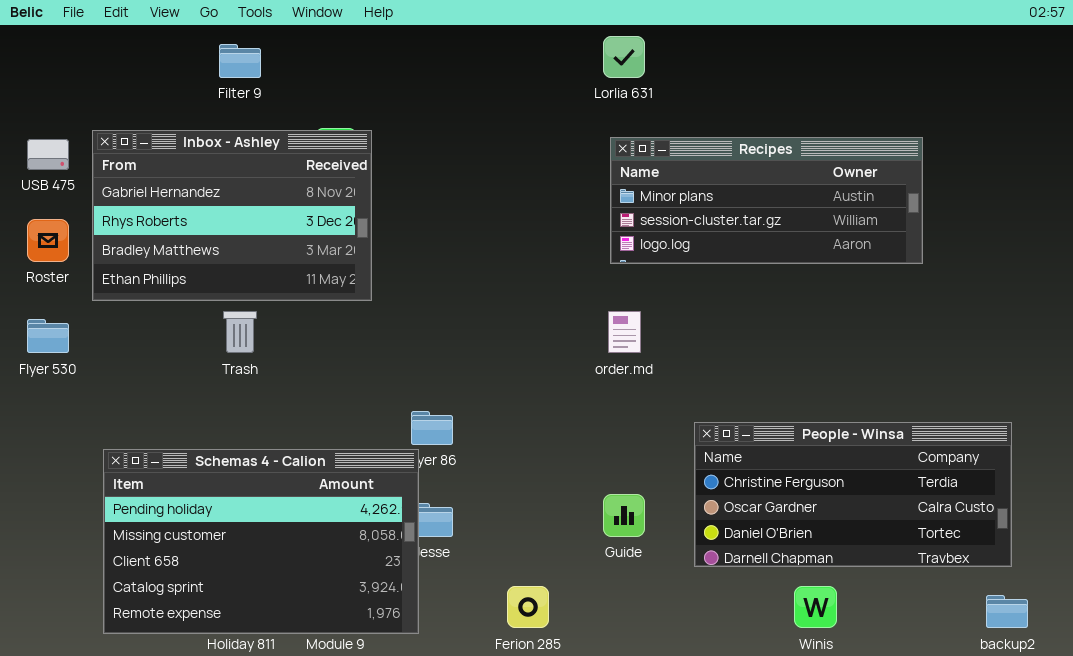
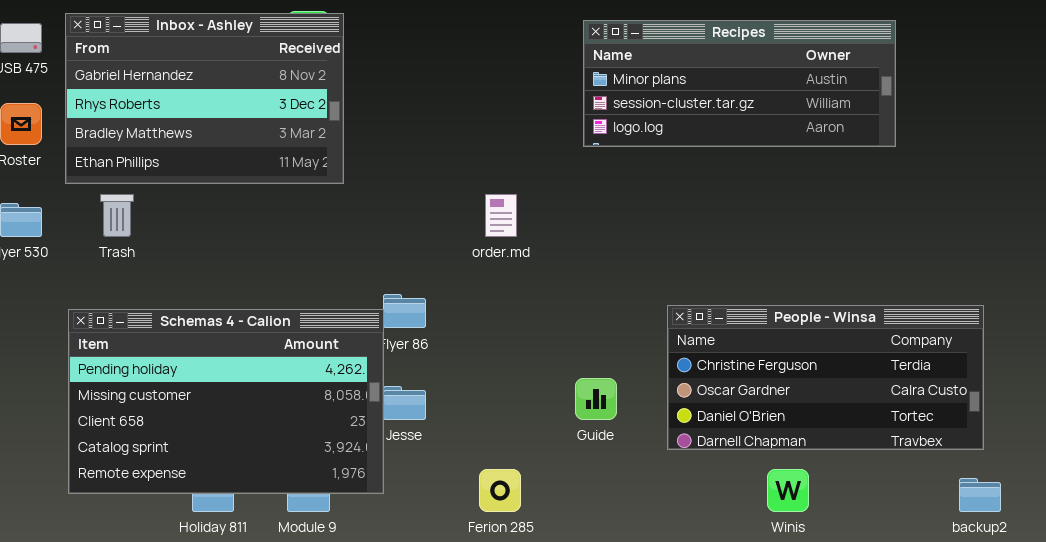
Trash: [223,311,257,353] -> [100,194,134,237], moved
order.md: [608,311,641,353] -> [485,194,517,237], moved
Schemas 4 - Calion: [103,449,419,634] -> [68,309,384,494], moved

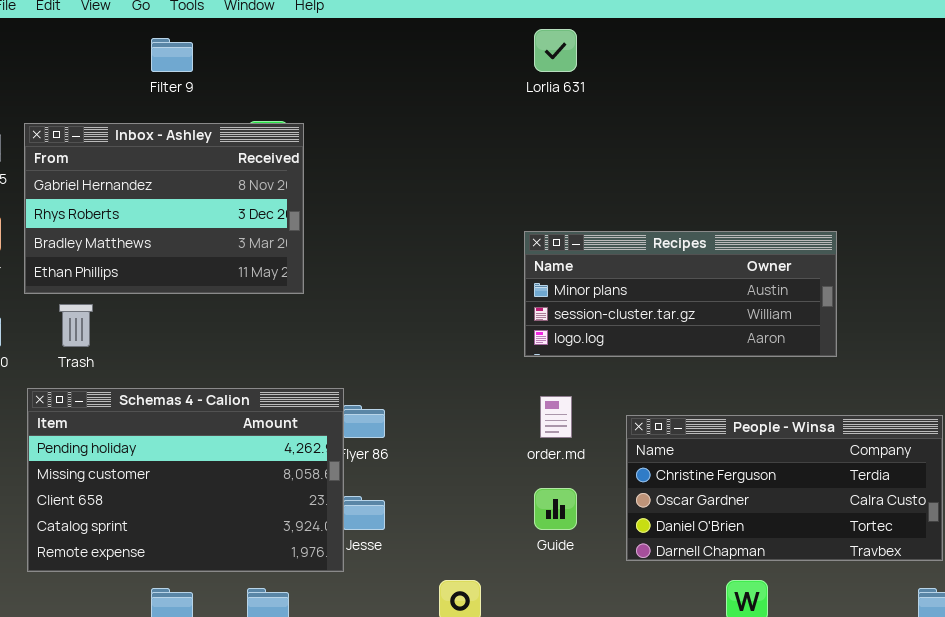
Recipes: [583,20,896,147] -> [524,231,837,357], moved
order.md: [485,194,517,237] -> [540,396,572,438], moved
Schemas 4 - Calion: [68,309,384,494] -> [27,388,344,572], moved

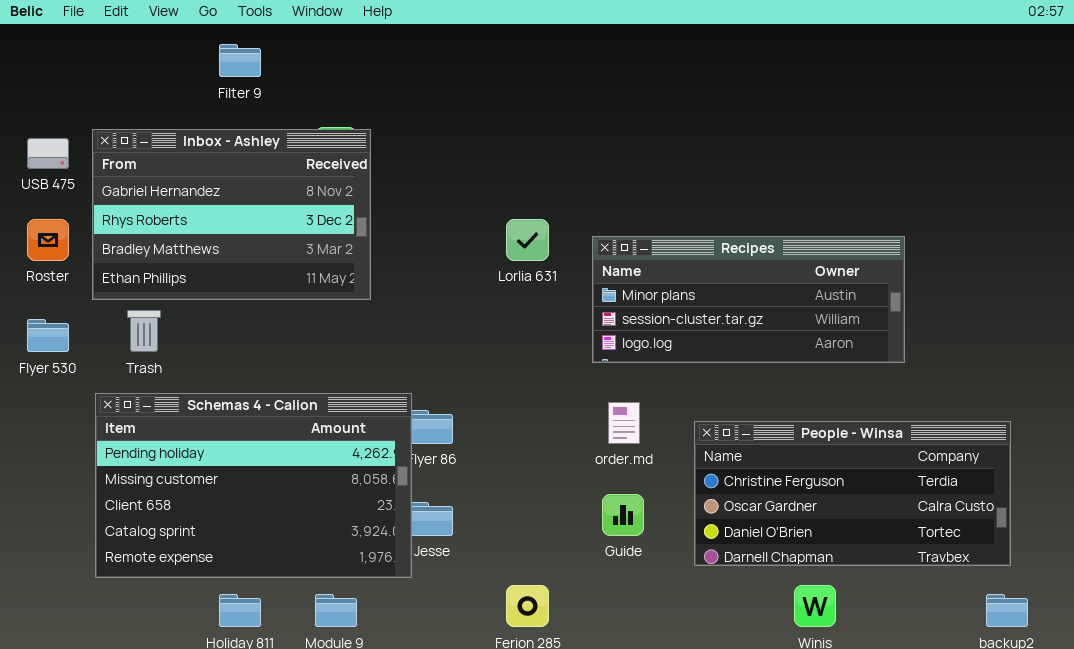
Lorlia 631: [534,29,577,72] -> [506,219,549,261], moved

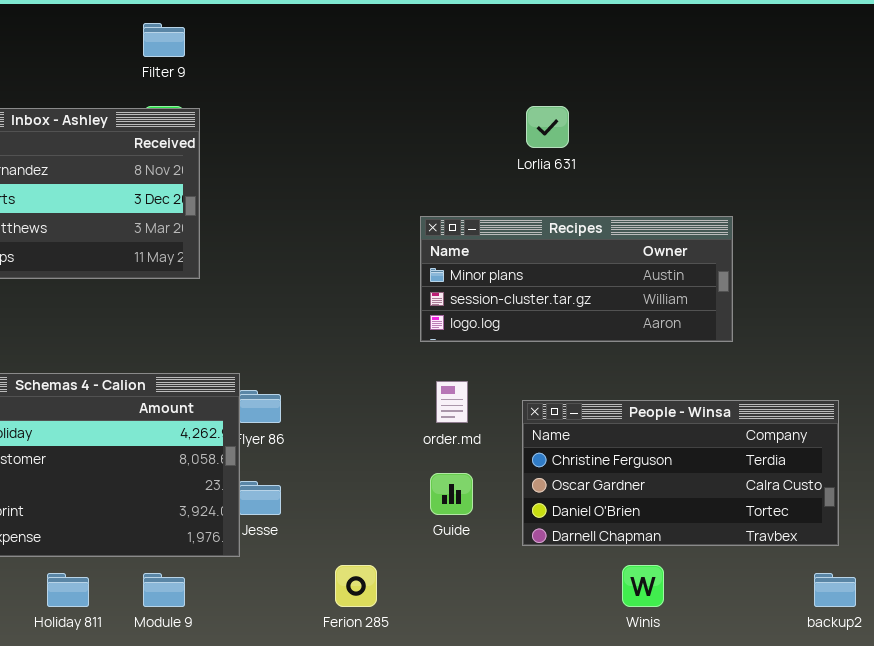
Filter 9: [219,44,261,77] -> [143,23,185,57], moved
Lorlia 631: [506,219,549,261] -> [526,106,569,148], moved

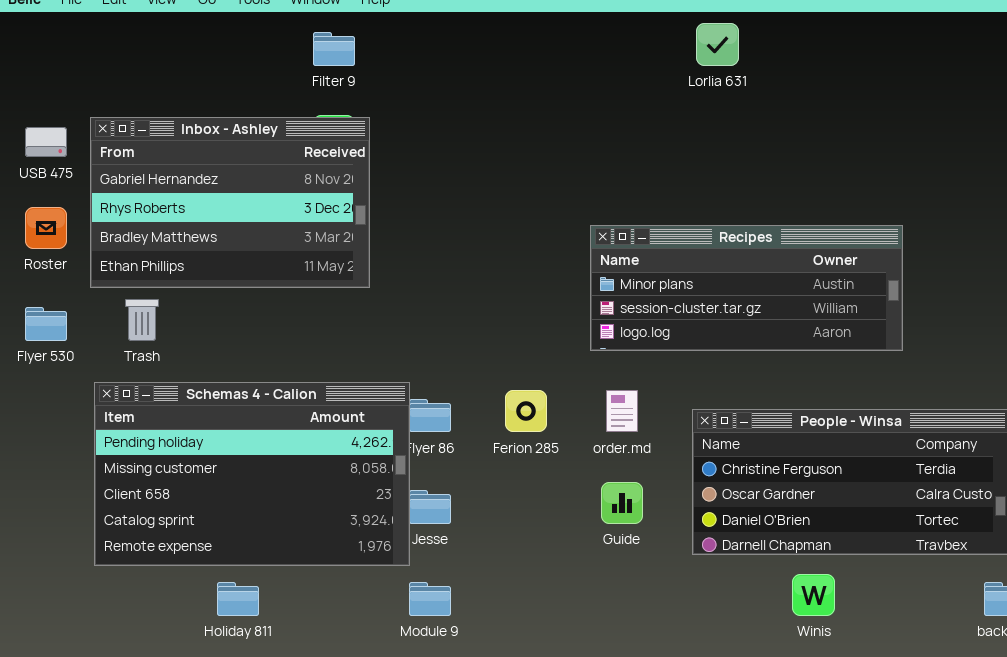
Lorlia 631: [526,106,569,148] -> [696,23,739,66], moved
Ferion 285: [335,565,377,607] -> [505,390,547,432], moved
Module 9: [143,573,185,607] -> [409,582,451,616], moved

